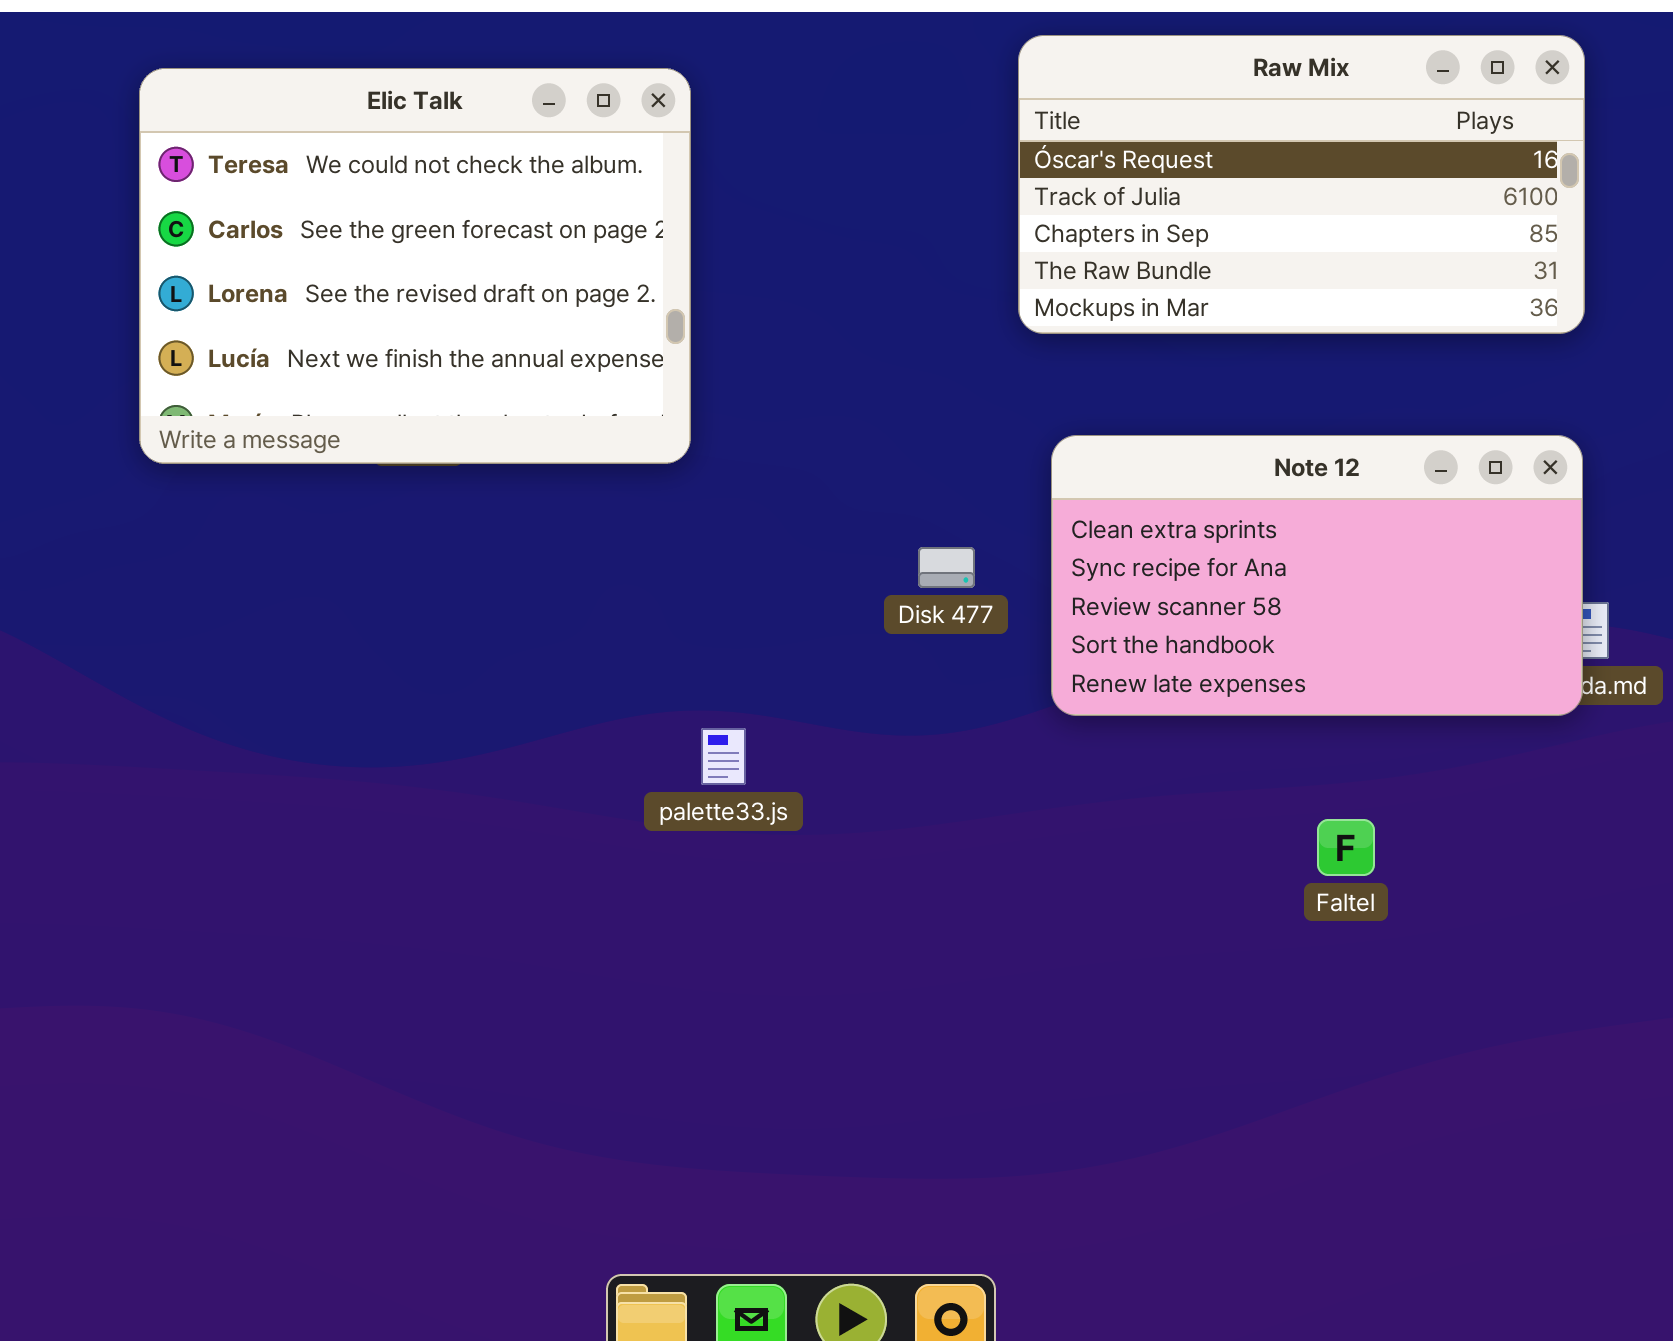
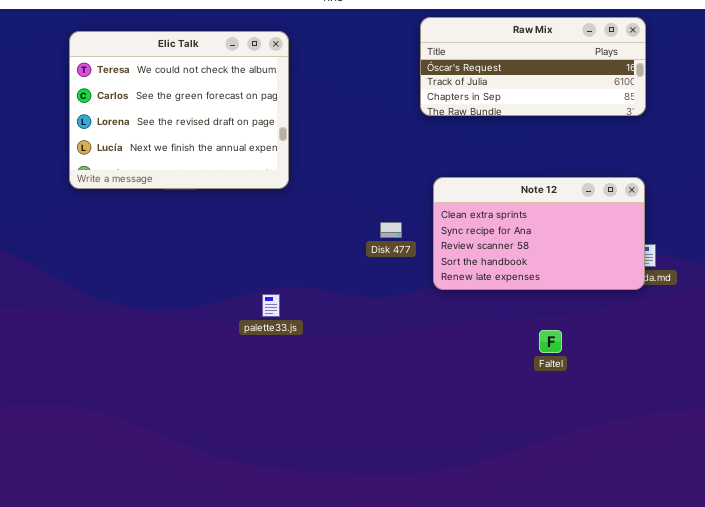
Raw Mix: [1018,35,1585,334] -> [420,17,646,116], resized
palette33.js: [701,728,746,785] -> [262,294,280,317], moved

